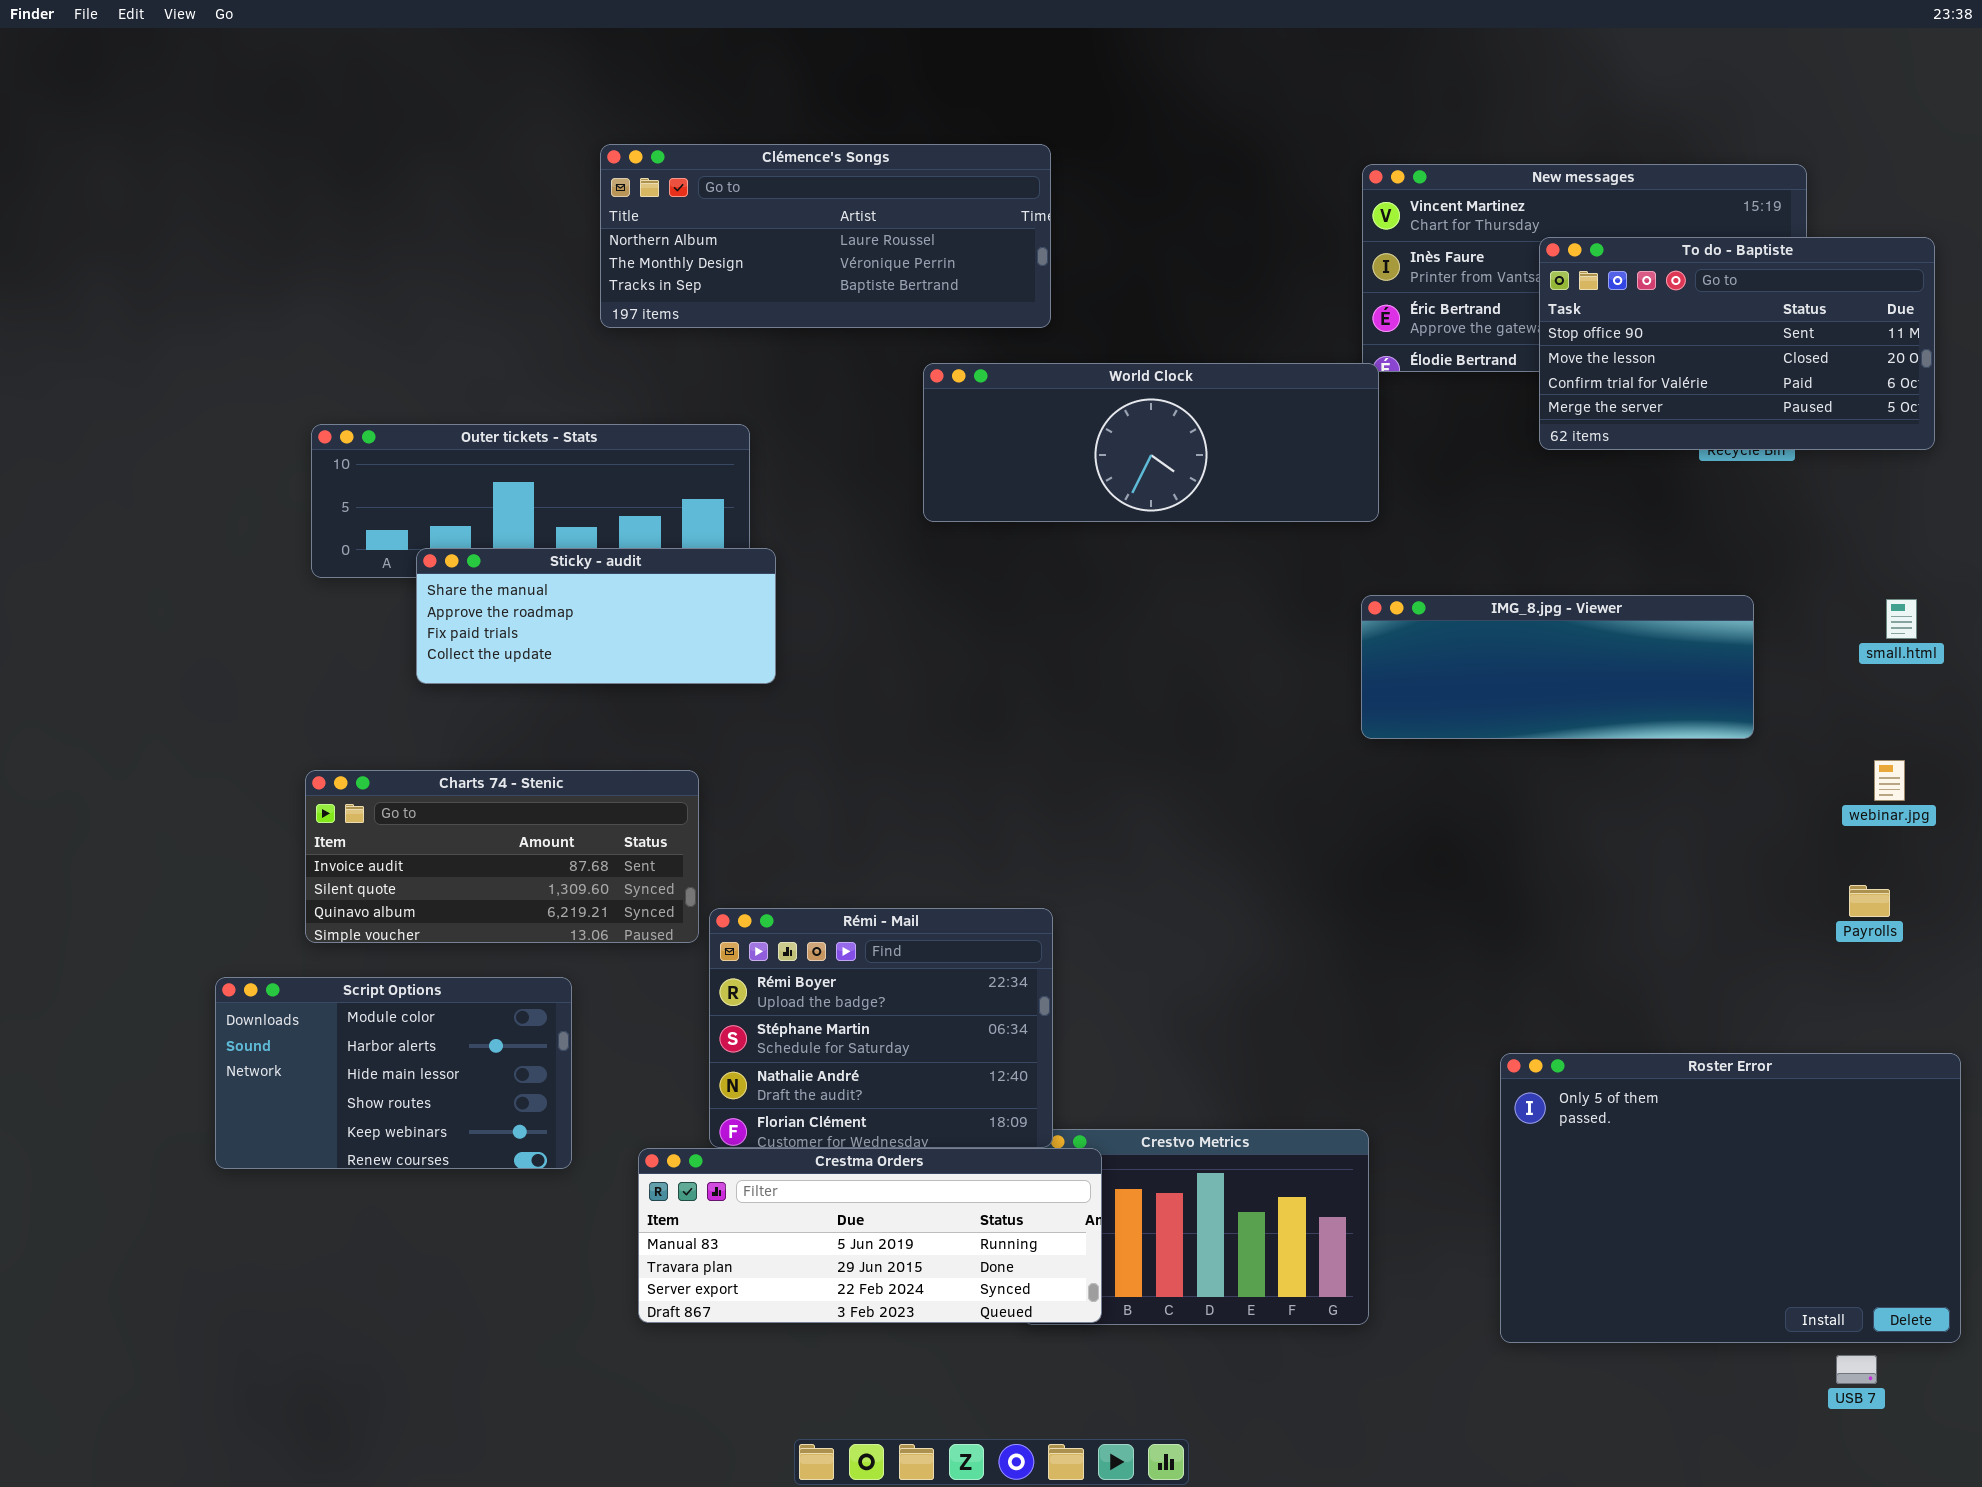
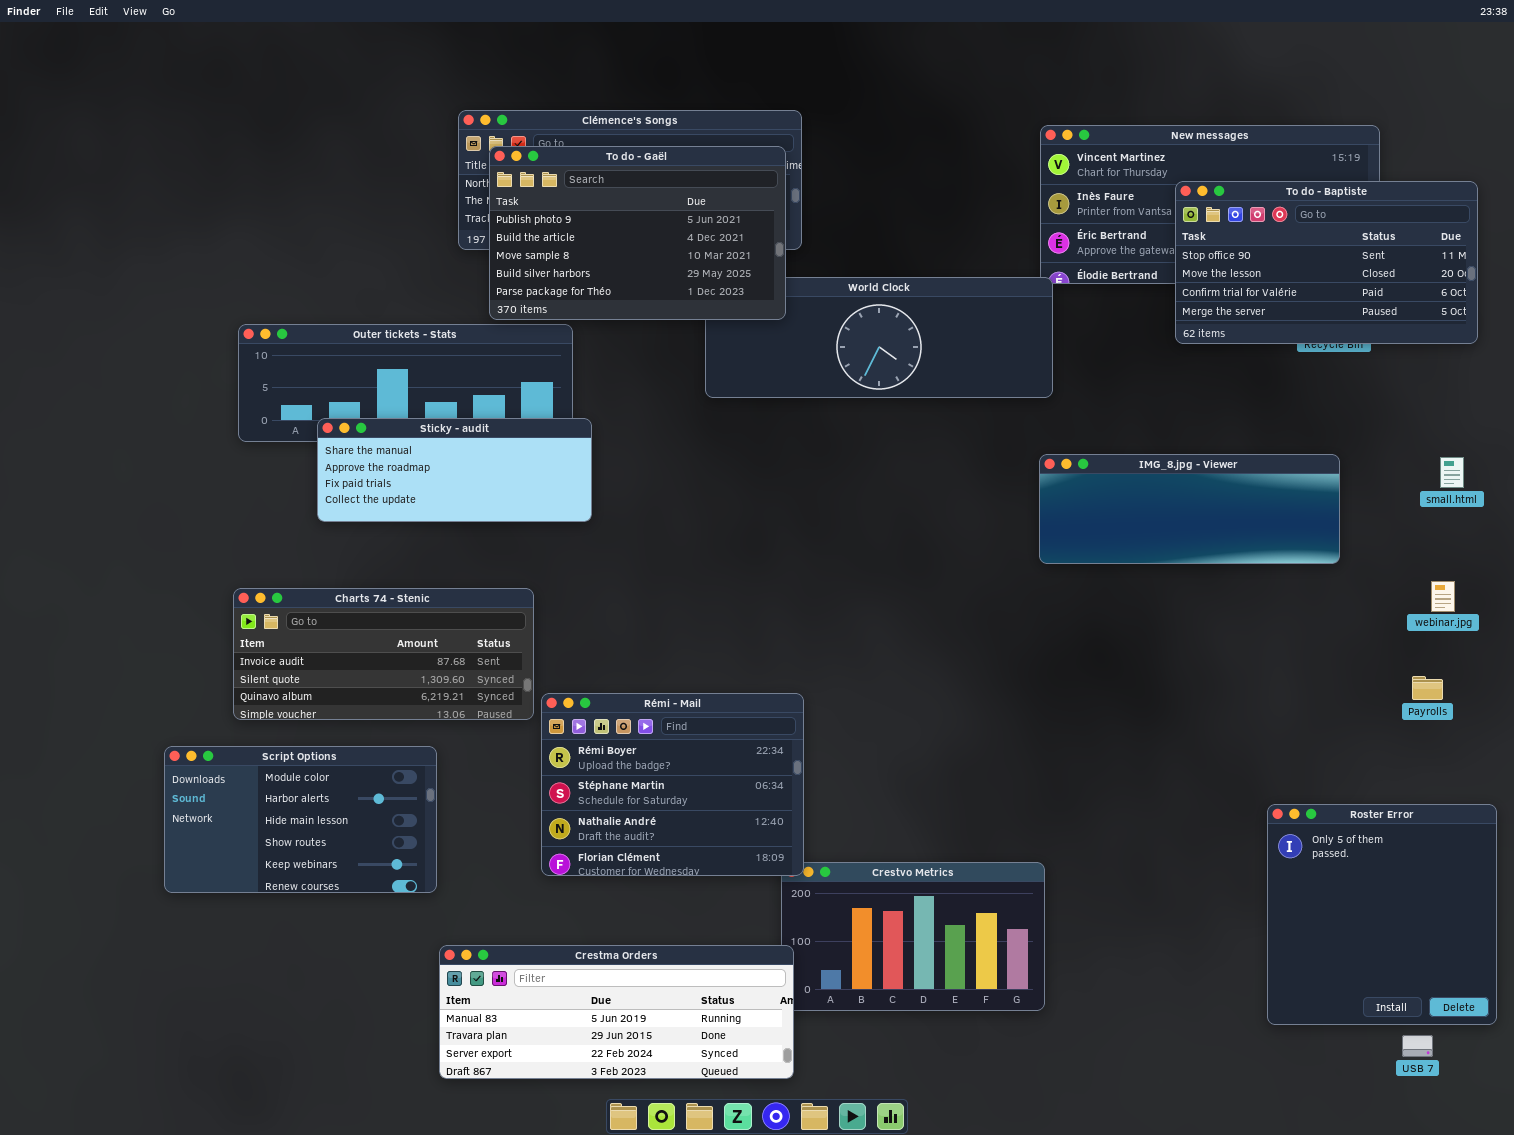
To do - Gaël: none -> [489,146,786,320], opened
Roster Error: [1500,1053,1961,1343] -> [1267,804,1497,1025], resized
Crestma Orders: [638,1148,1102,1323] -> [439,945,794,1079], moved

